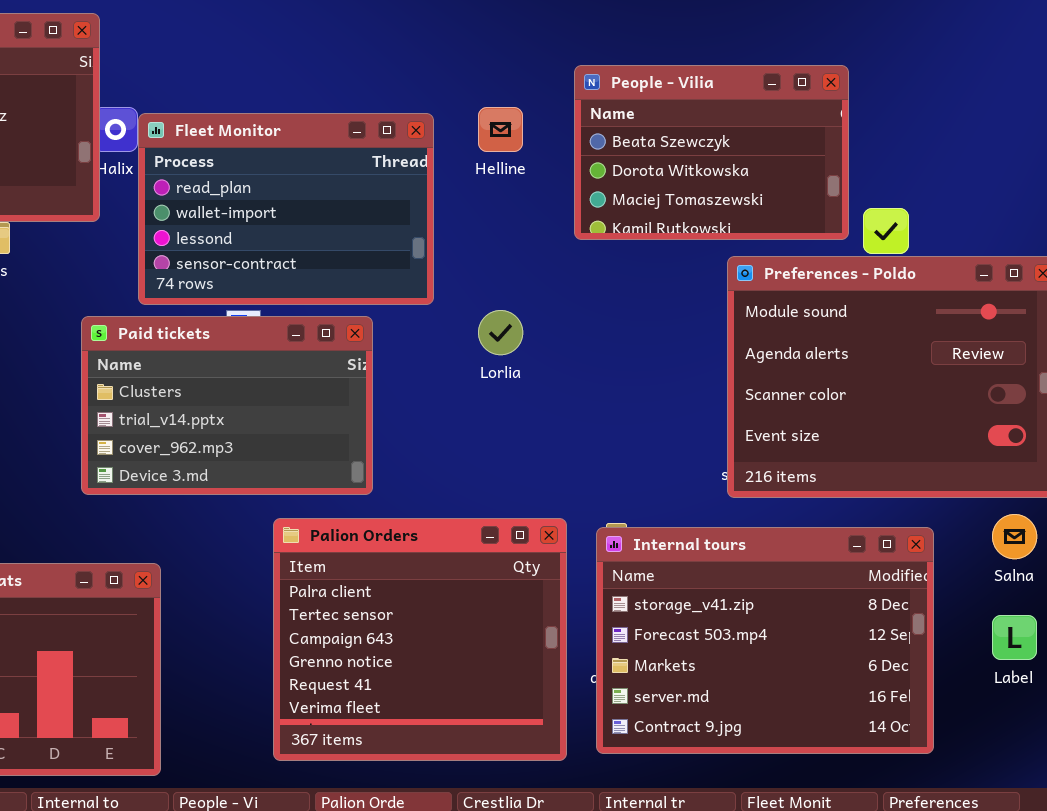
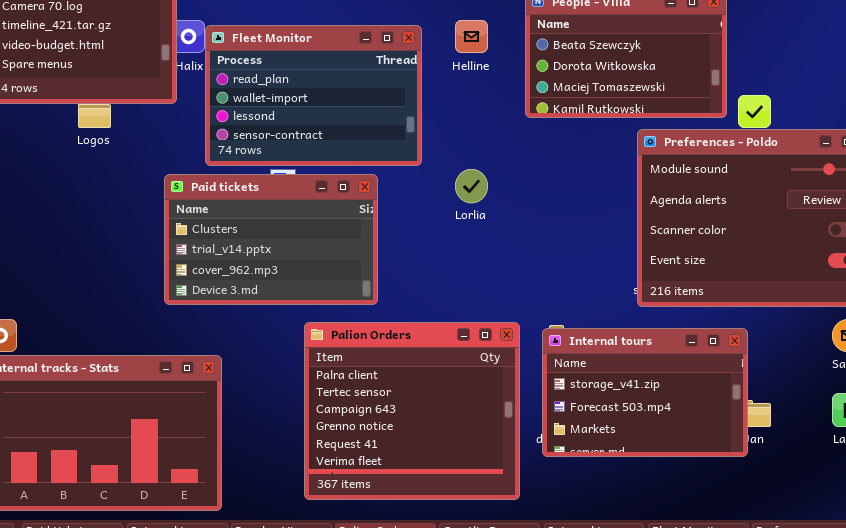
Internal tours: [596,527,934,754] -> [542,328,748,457], resized

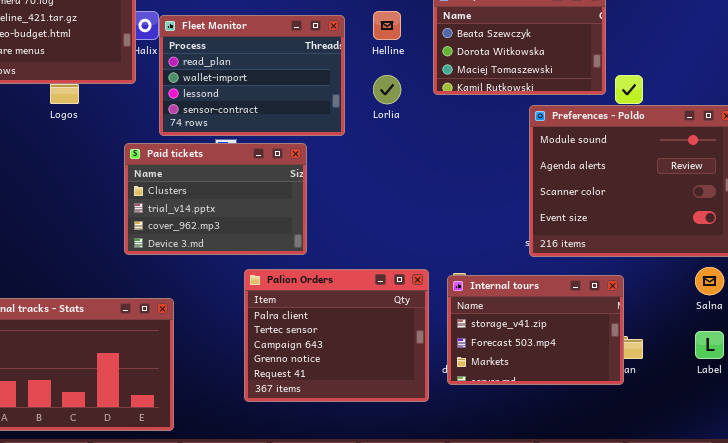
Lorlia: [455,169,488,203] -> [373,75,401,104], moved
Palion Orders: [304,322,520,500] -> [244,269,429,402], resized

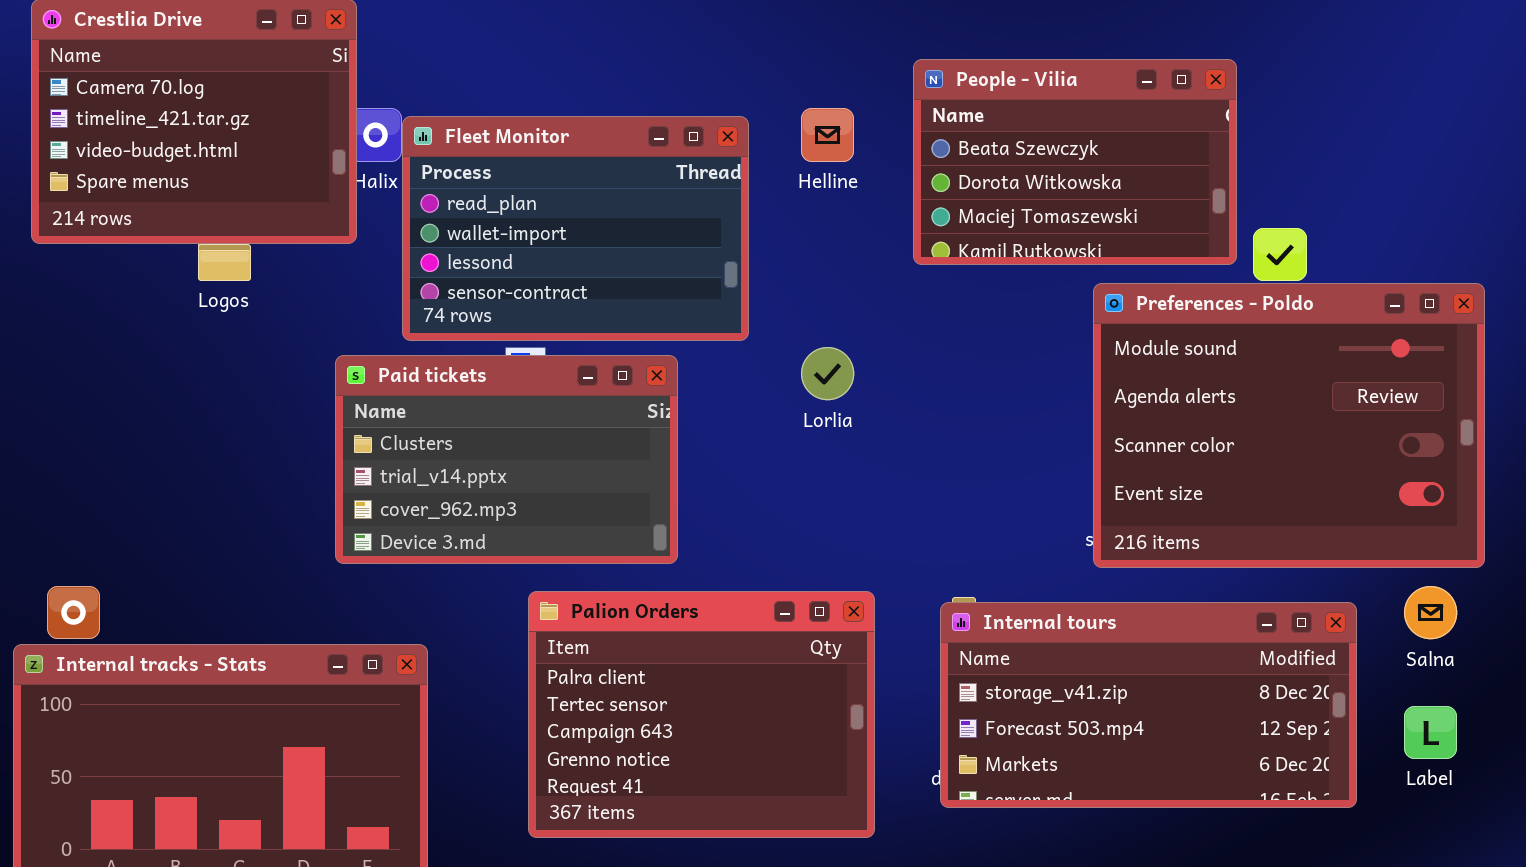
Lorlia: [373,75,401,104] -> [801,347,854,400], moved
Palion Orders: [244,269,429,402] -> [528,591,875,838], moved
Internal tours: [447,275,624,385] -> [940,602,1357,808], resized

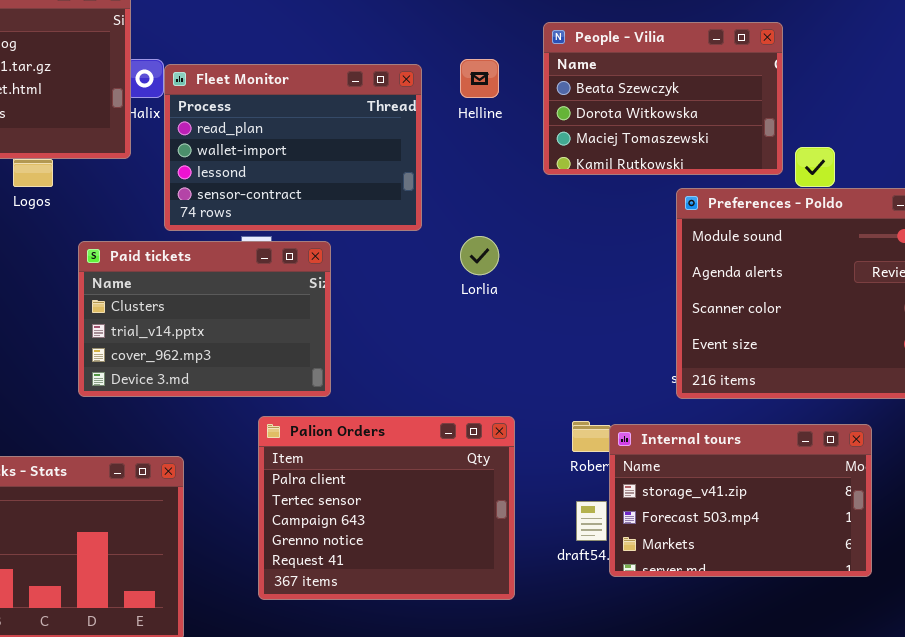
Paid tickets: [335,355,678,564] -> [78,241,331,397], moved
Internal tours: [940,602,1357,808] -> [609,424,872,577], resized

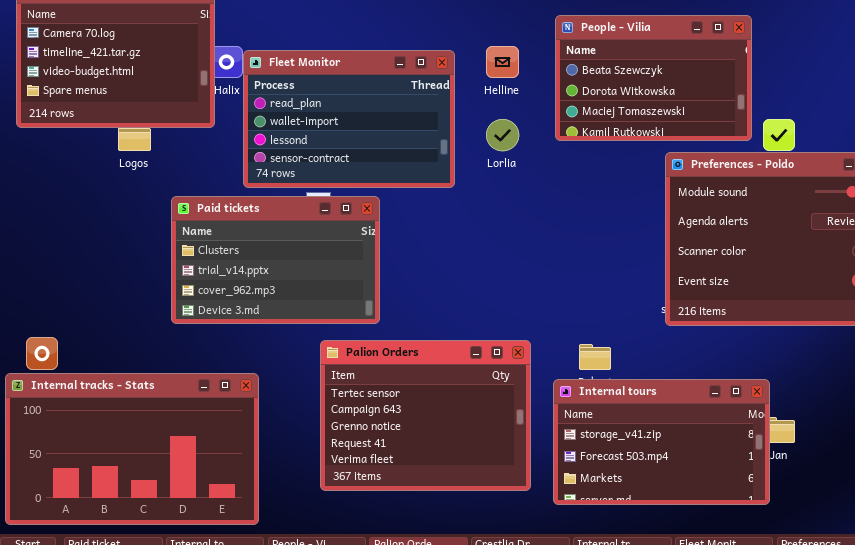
Lorlia: [460,236,499,275] -> [486,119,519,151], moved
Palion Orders: [258,416,515,600] -> [320,340,531,491], scrolled down 1 row
Internal tours: [609,424,872,577] -> [553,379,770,505], moved

